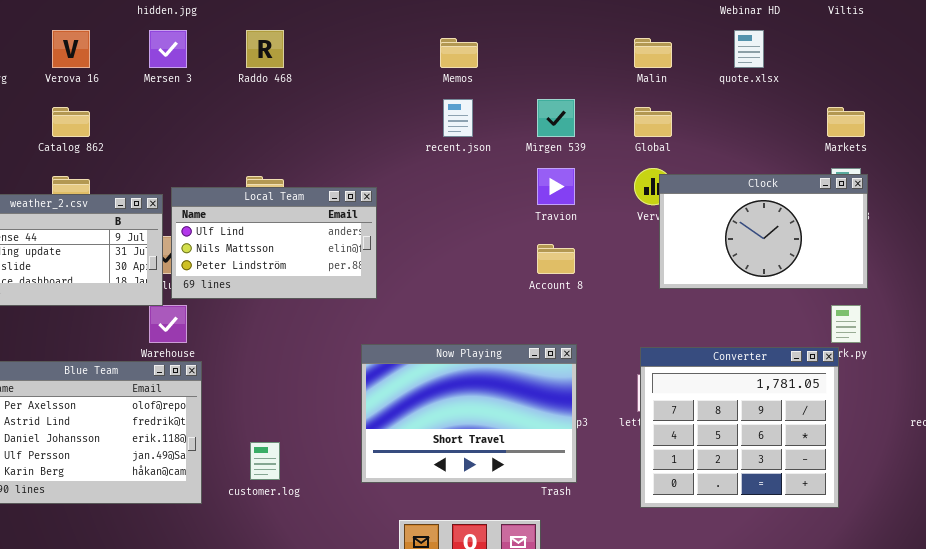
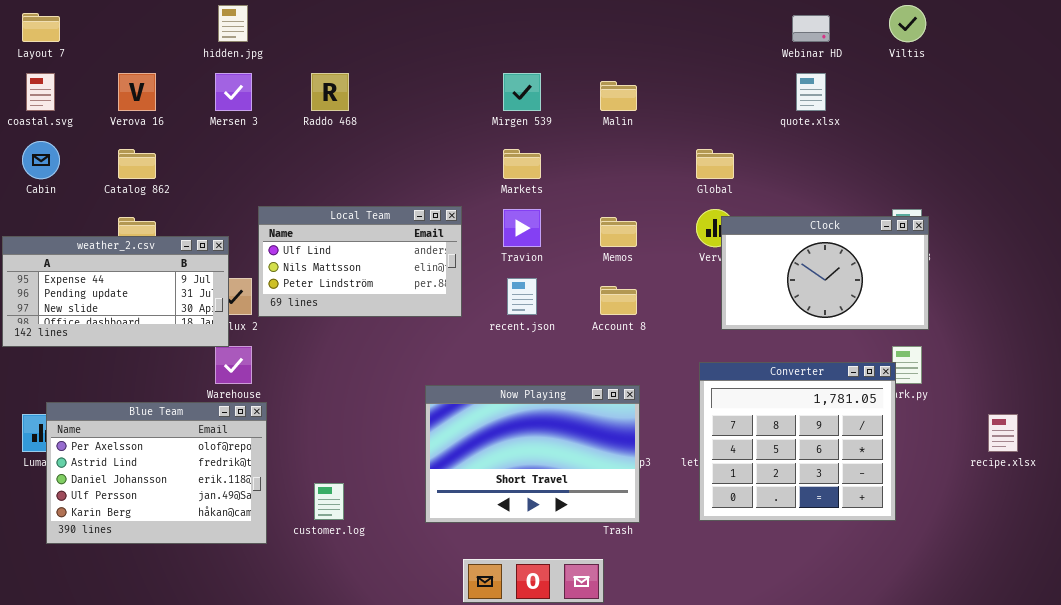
Memos: [440,38,478,68] -> [600,217,637,247], moved
Malin: [634,38,672,68] -> [600,81,637,111], moved
recent.json: [443,99,473,137] -> [507,278,537,315], moved
Mirgen 539: [537,99,575,137] -> [503,73,541,111], moved
Markets: [827,107,865,137] -> [503,149,541,179], moved
Travion: [537,168,575,205] -> [503,209,541,247], moved
Local Team: [171,187,377,299] -> [258,206,462,317], moved
Converter: [640,347,839,508] -> [699,362,896,521], moved

